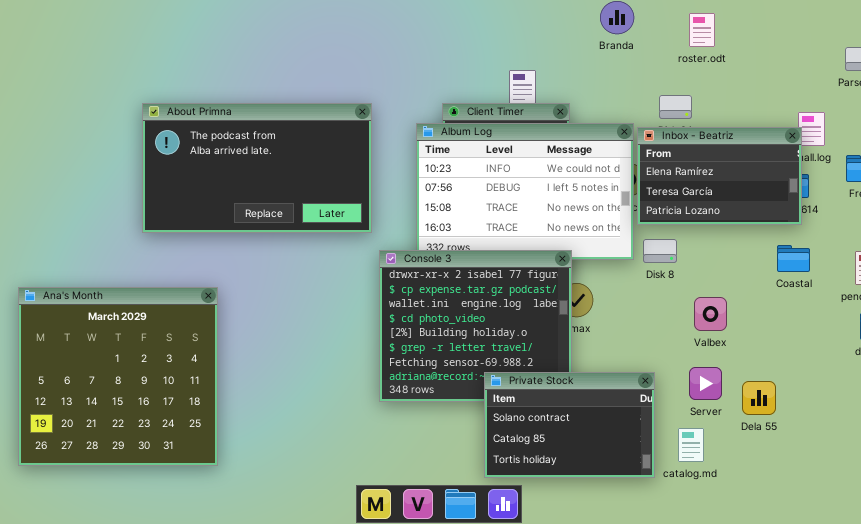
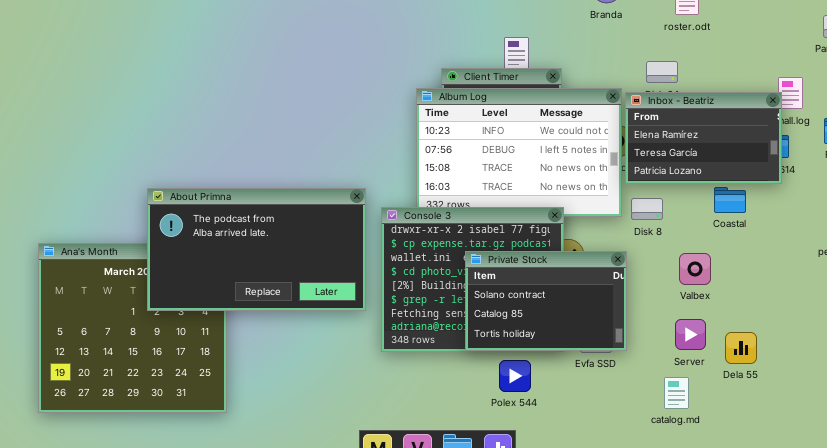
About Primna: [142,103,372,233] -> [147,188,366,311], moved
Coastal: [777,245,810,272] -> [714,187,746,213], moved
Private Stock: [484,372,655,478] -> [465,251,627,351], moved

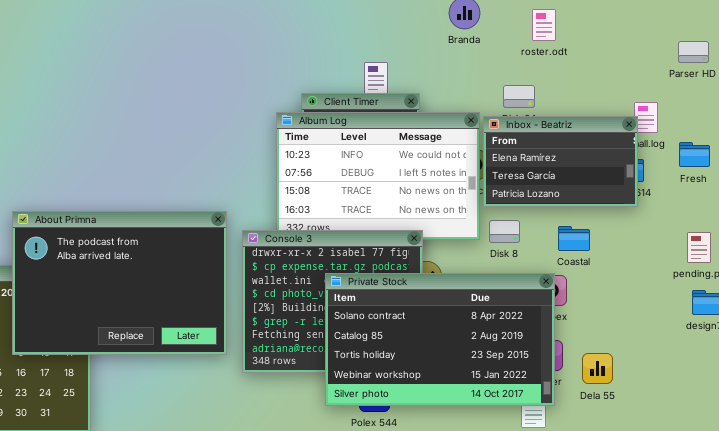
Coastal: [714,187,746,213] -> [558,226,590,251], moved
About Primna: [147,188,366,311] -> [12,211,227,355], resized
Private Stock: [465,251,627,351] -> [325,273,555,406], resized

